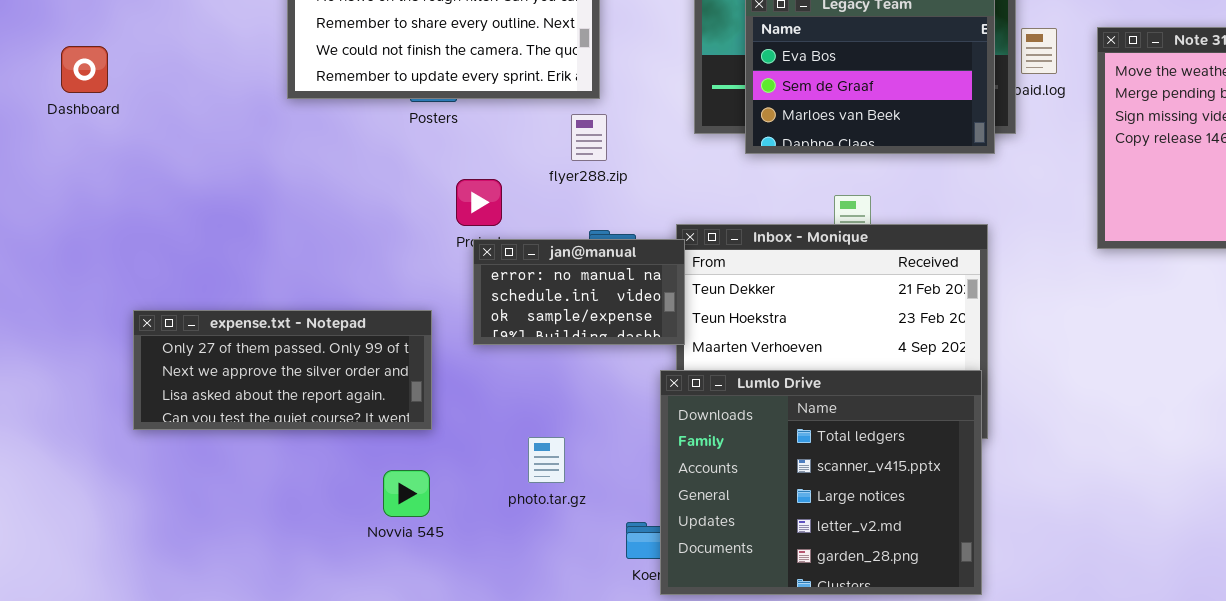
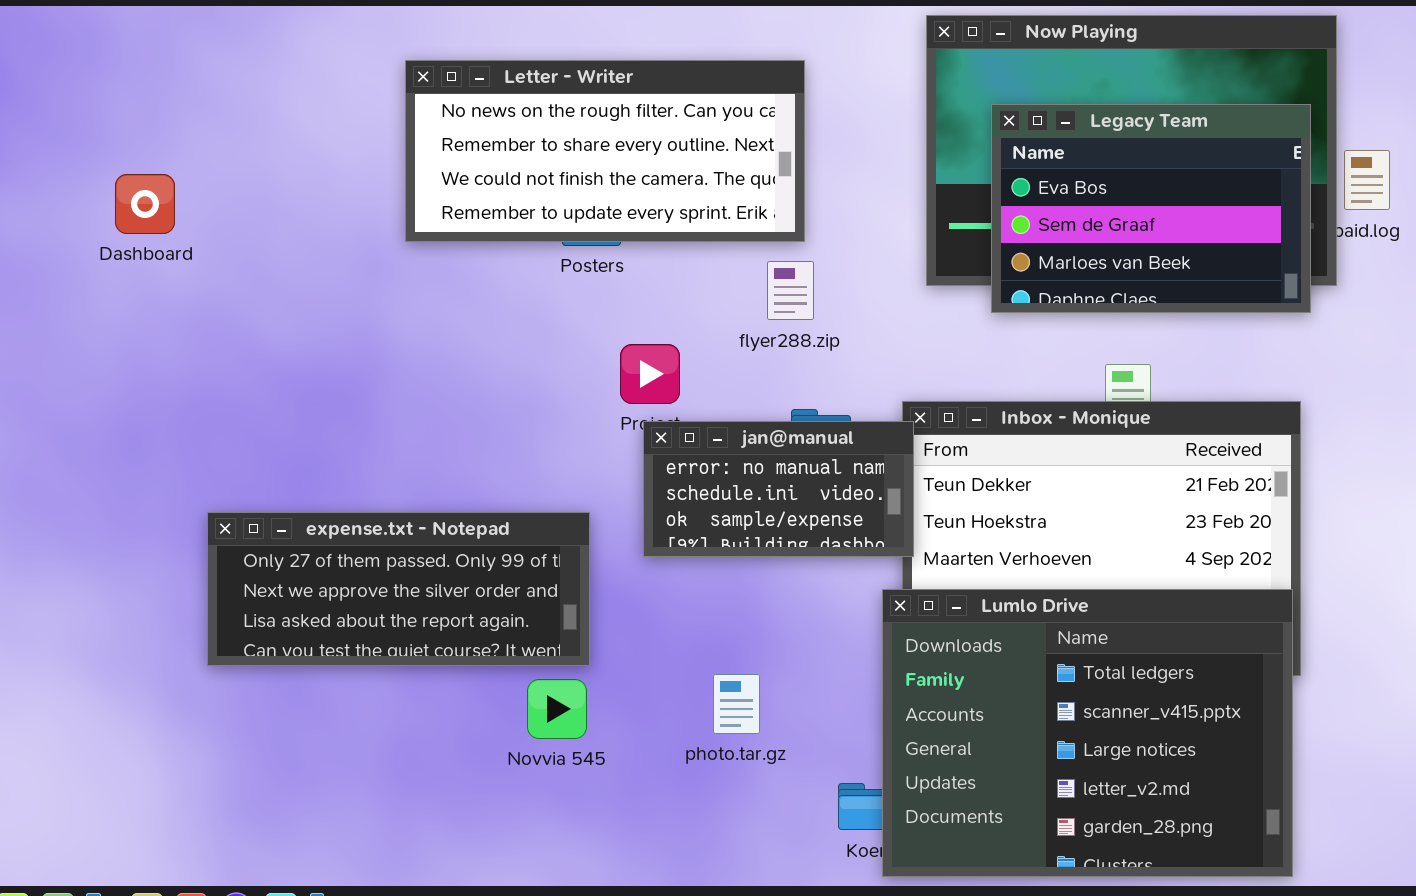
Novvia 545: [383,470,430,517] -> [527,679,587,739], moved

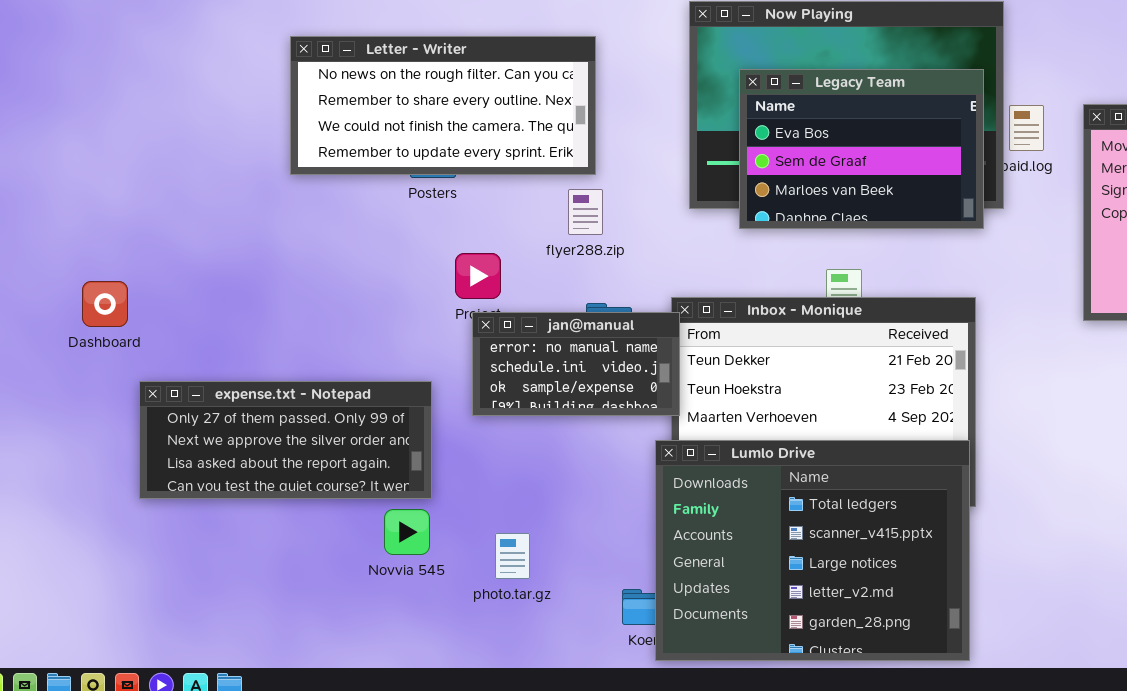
Dashboard: [115,174,175,234] -> [82,281,128,327], moved
photo.tar.gz: [713,674,760,734] -> [495,533,530,579], moved

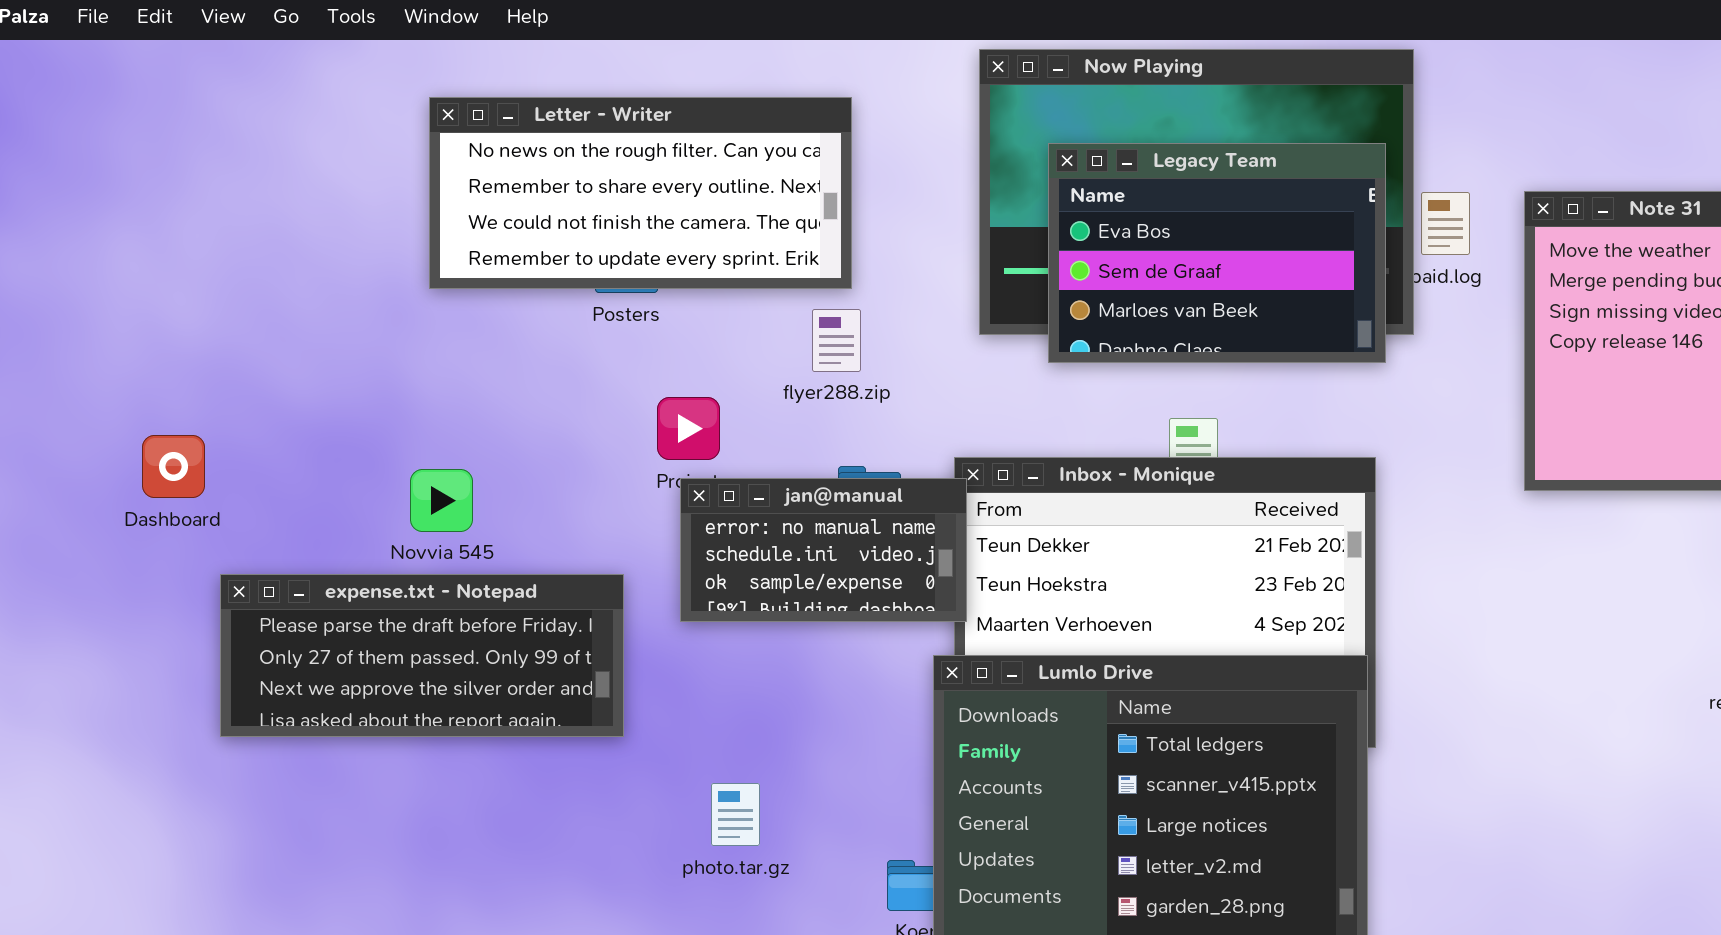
expense.txt - Notepad: [139,381,432,499] -> [220,574,624,737], scrolled up 1 row
Novvia 545: [384,509,430,555] -> [410,469,473,532], moved

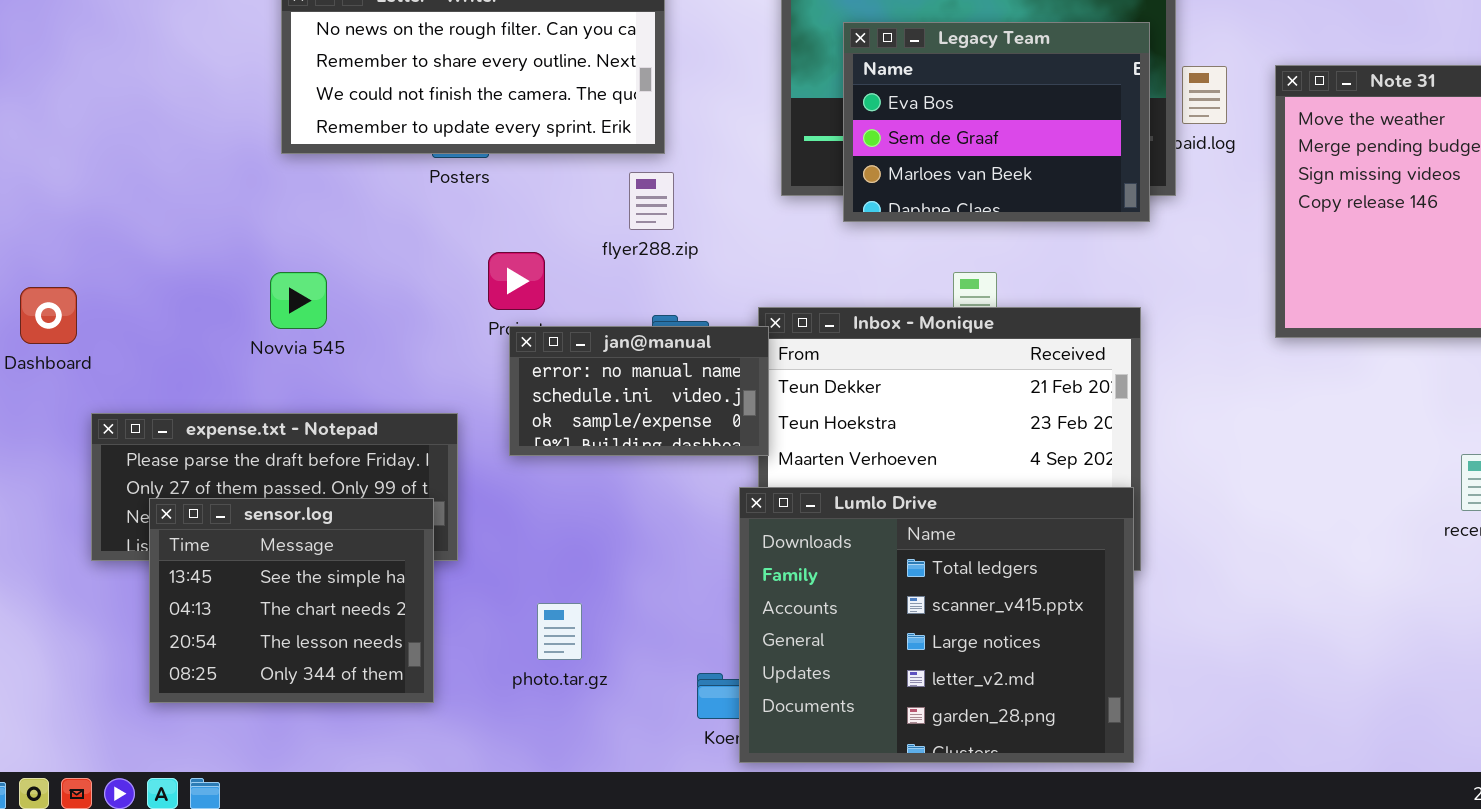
Novvia 545: [410,469,473,532] -> [270,272,327,329], moved
sensor.log: none -> [149,498,434,703], opened

